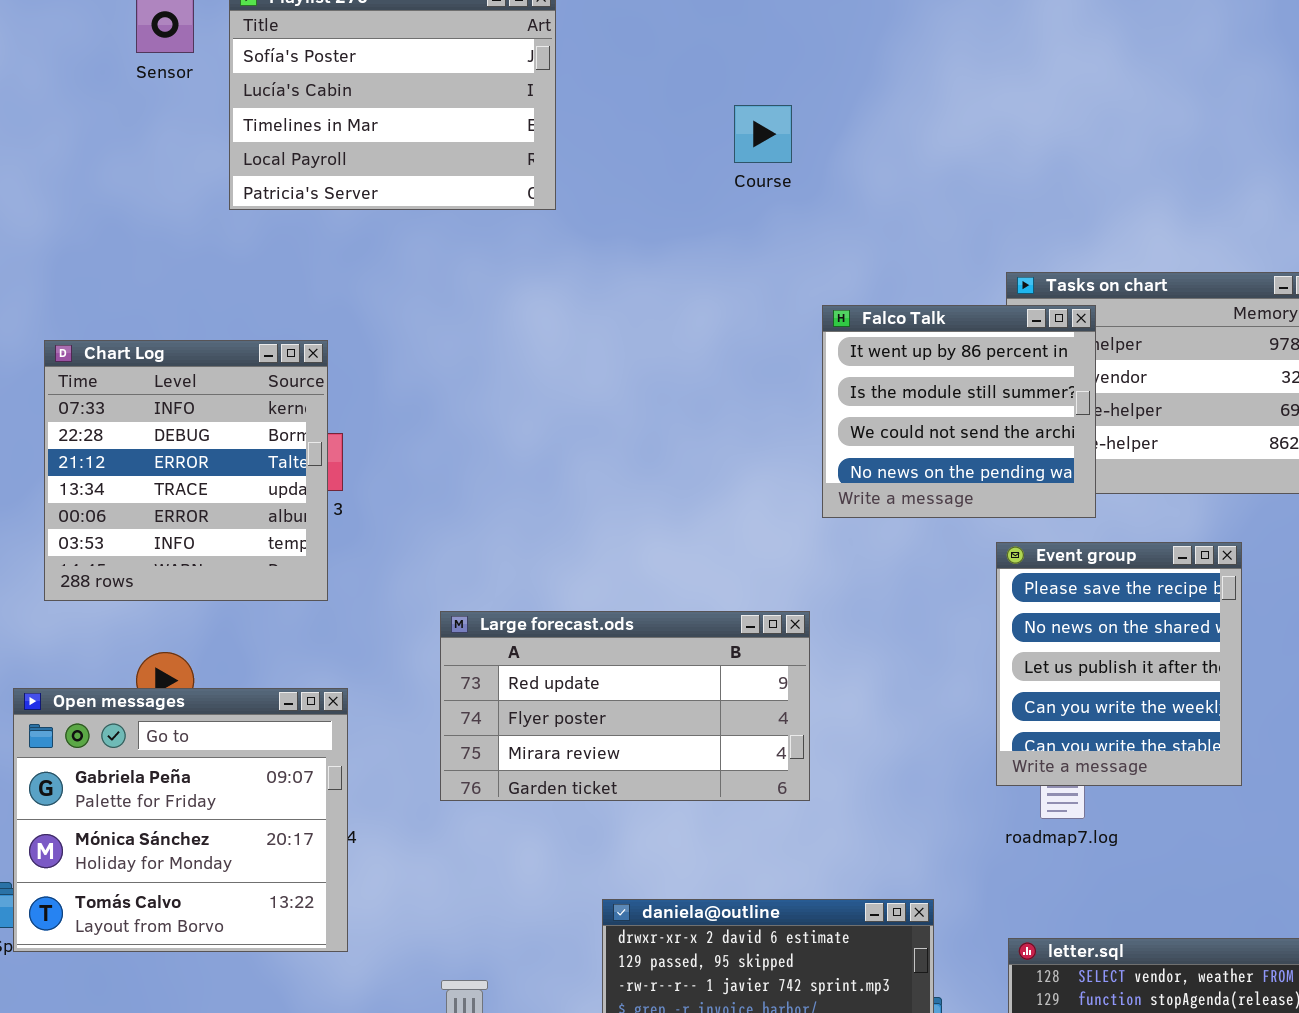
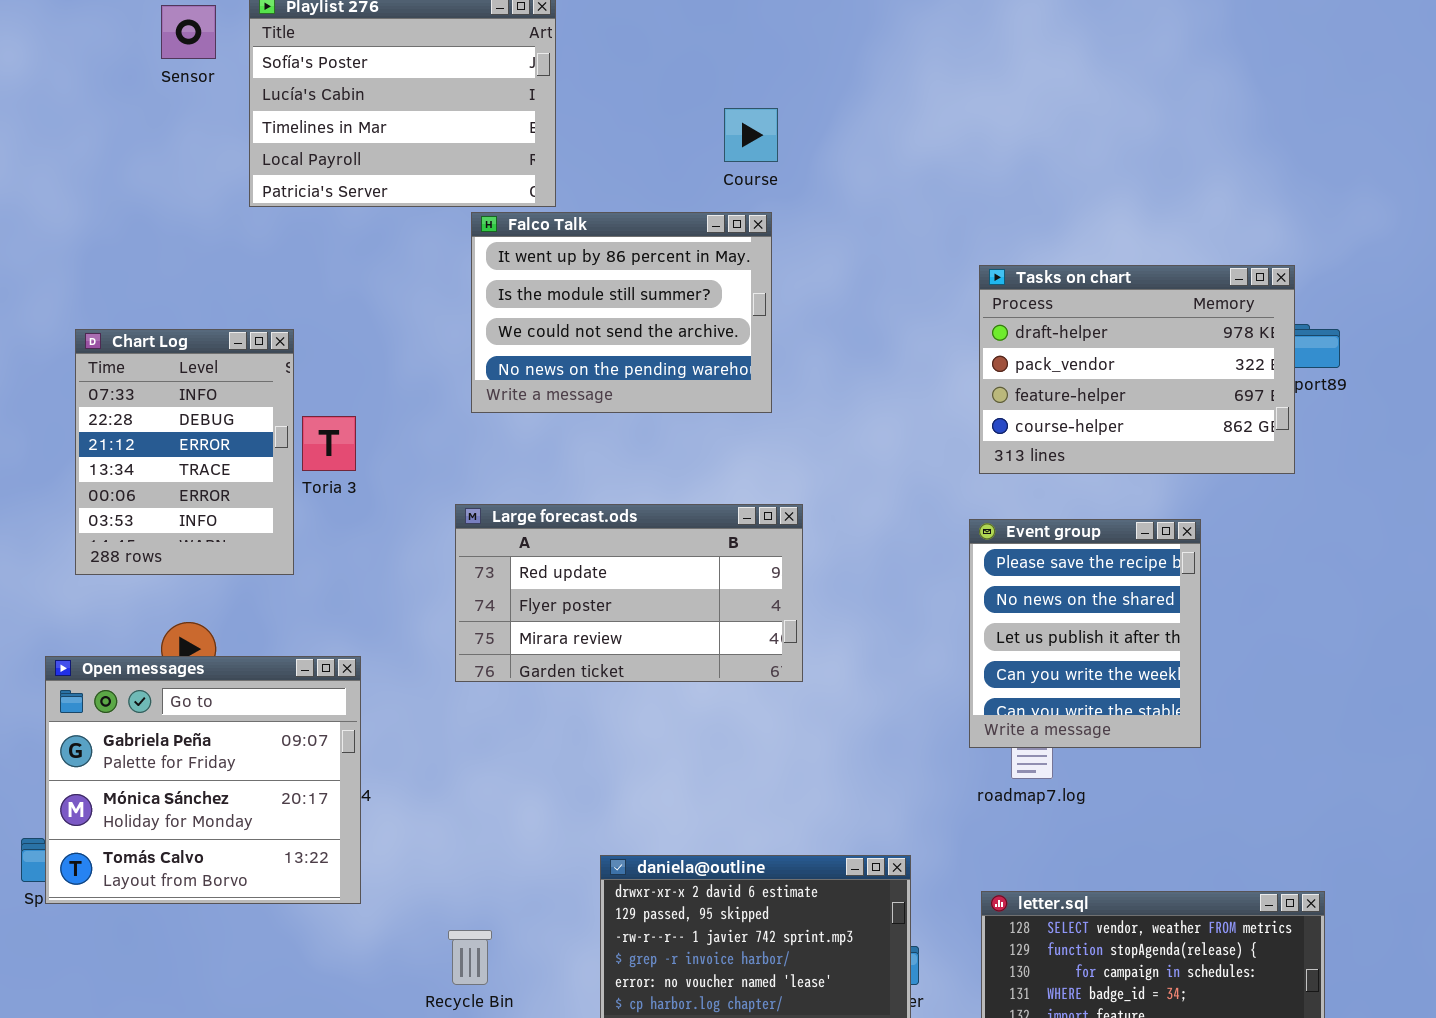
Falco Talk: [822,305,1096,518] -> [471,212,772,413], moved, resized
Chart Log: [44,340,328,601] -> [75,329,294,575], resized
Large forecast.ods: [440,611,810,801] -> [455,504,803,682], moved

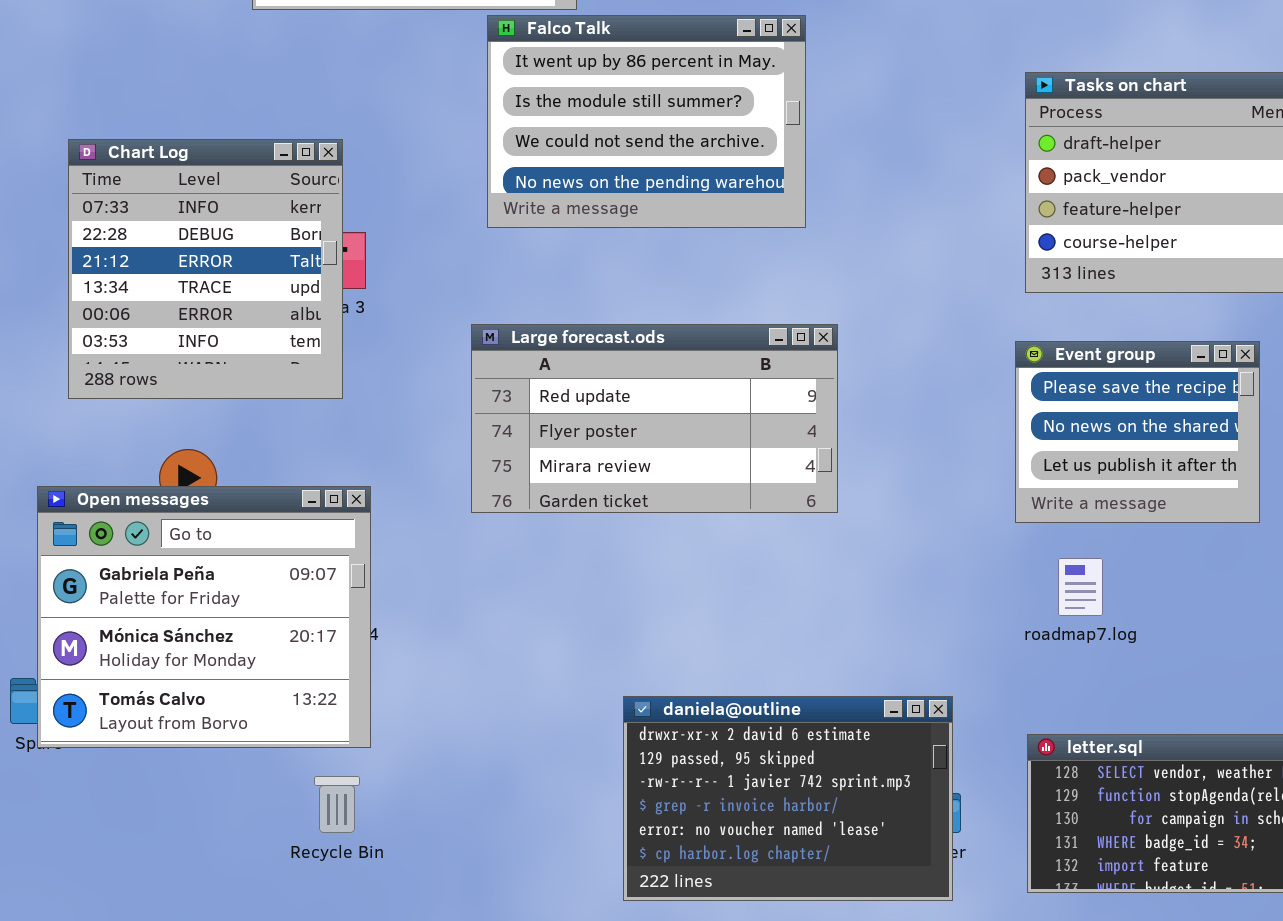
Chart Log: [75,329,294,575] -> [68,139,343,399], resized
Event group: [969,519,1201,748] -> [1015,341,1260,523], resized
Recycle Bin: [448,930,492,985] -> [314,776,360,833], moved

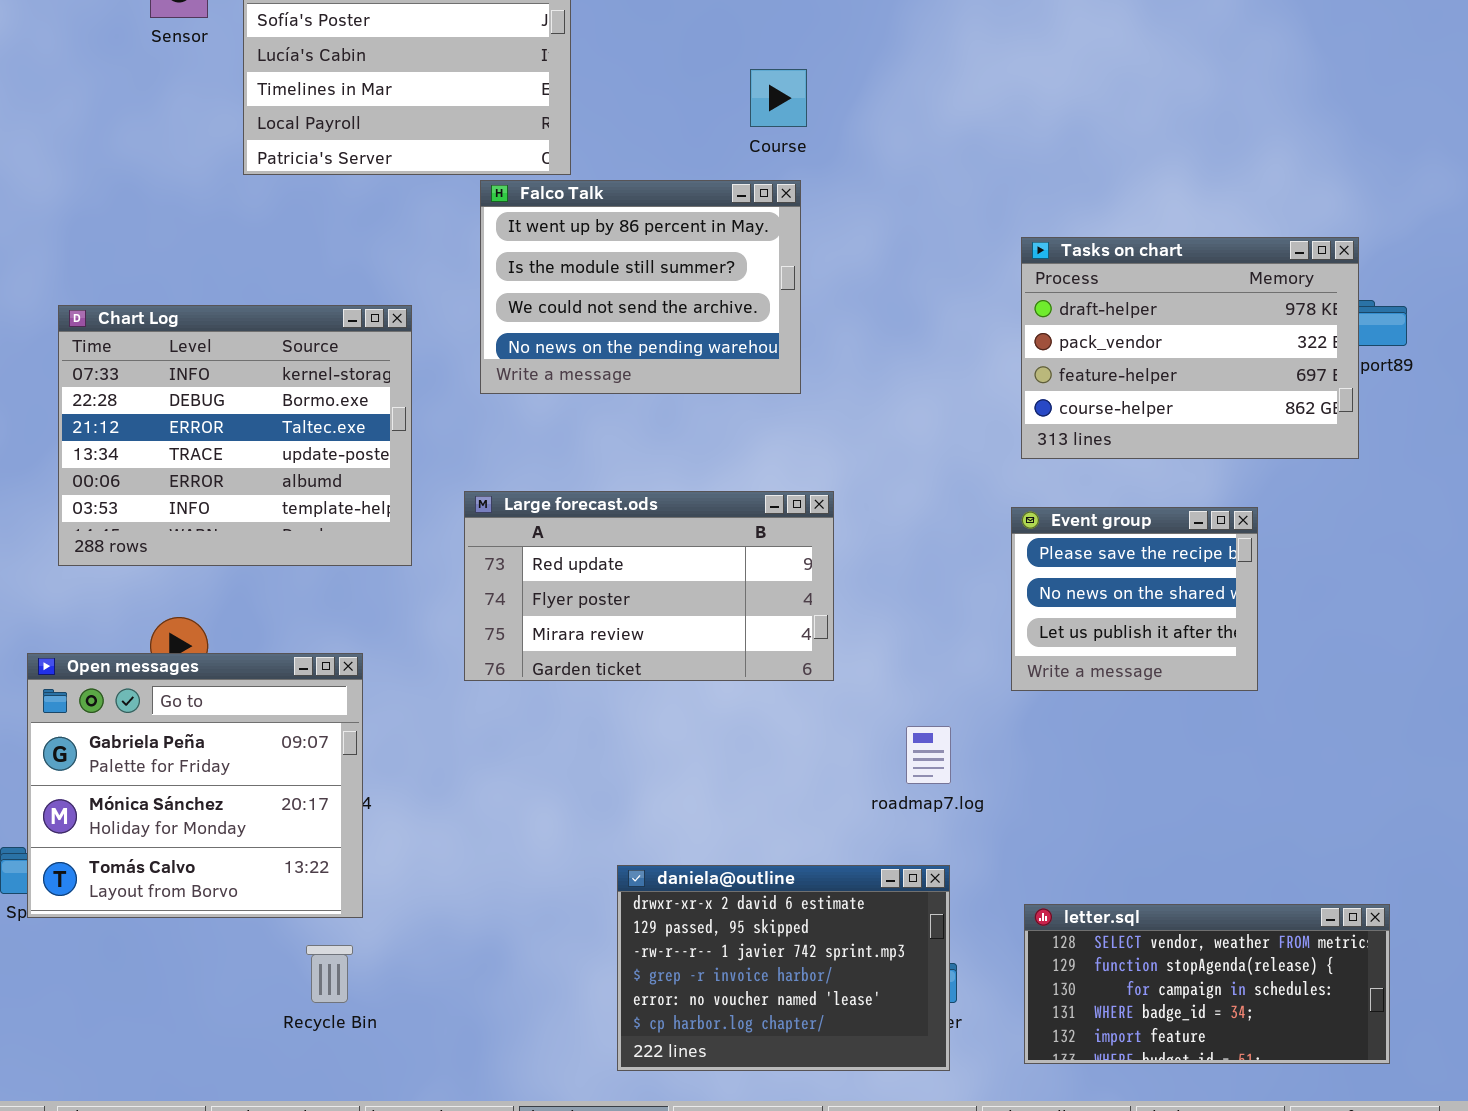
Chart Log: [68,139,343,399] -> [58,305,412,566], resized
roadmap7.log: [1058,558,1103,616] -> [906,726,951,784], moved

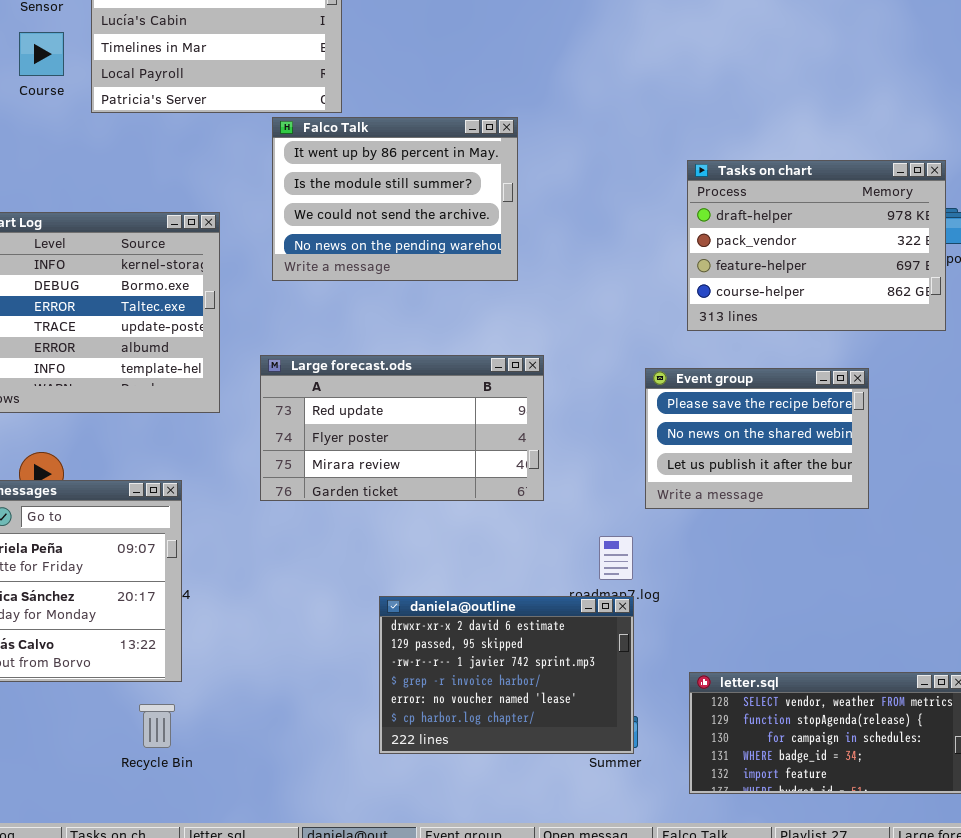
Course: [750,69,807,127] -> [19,32,64,76], moved
Event group: [1011,507,1258,691] -> [645,368,869,509], resized
daniela@outline: [617,865,950,1071] -> [379,596,634,754], moved

